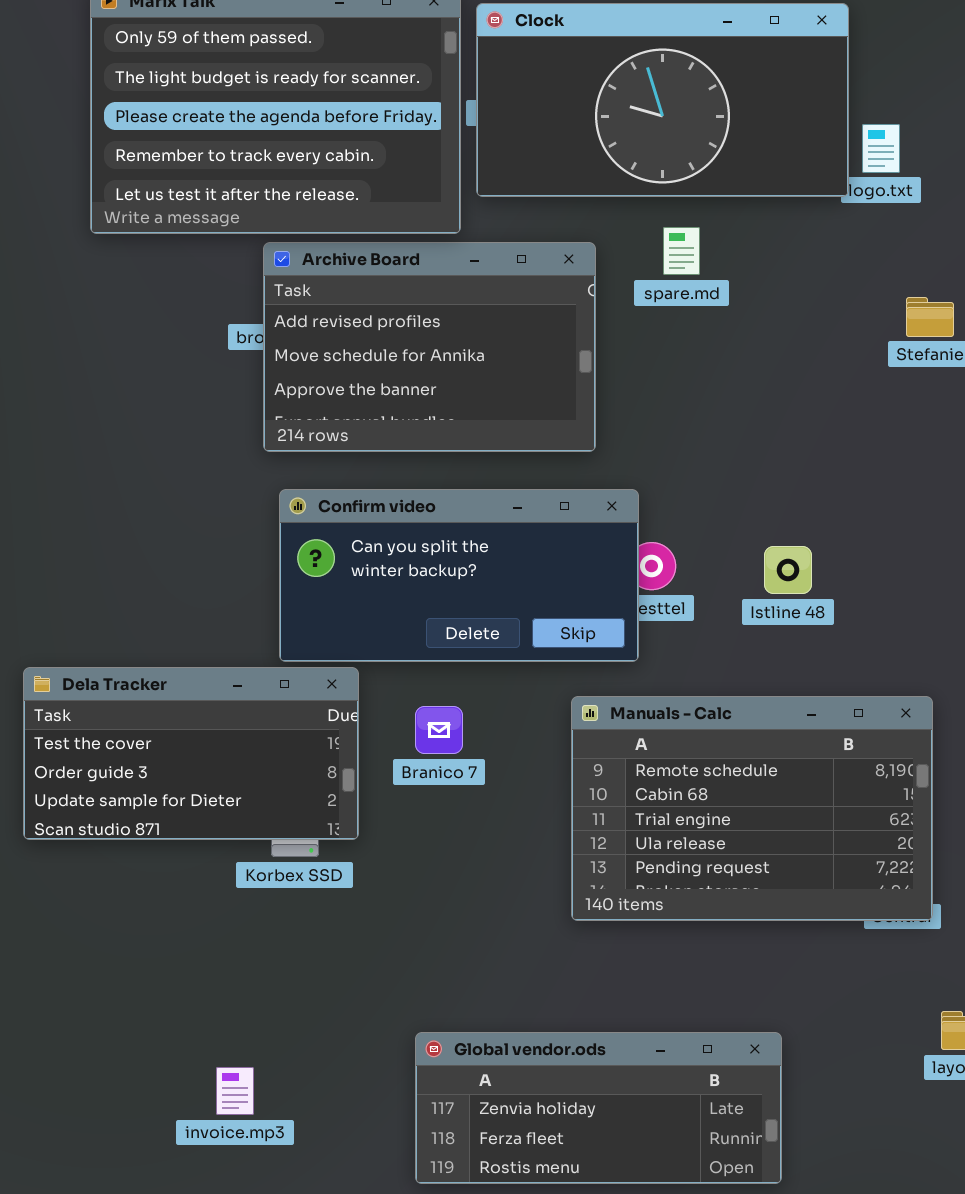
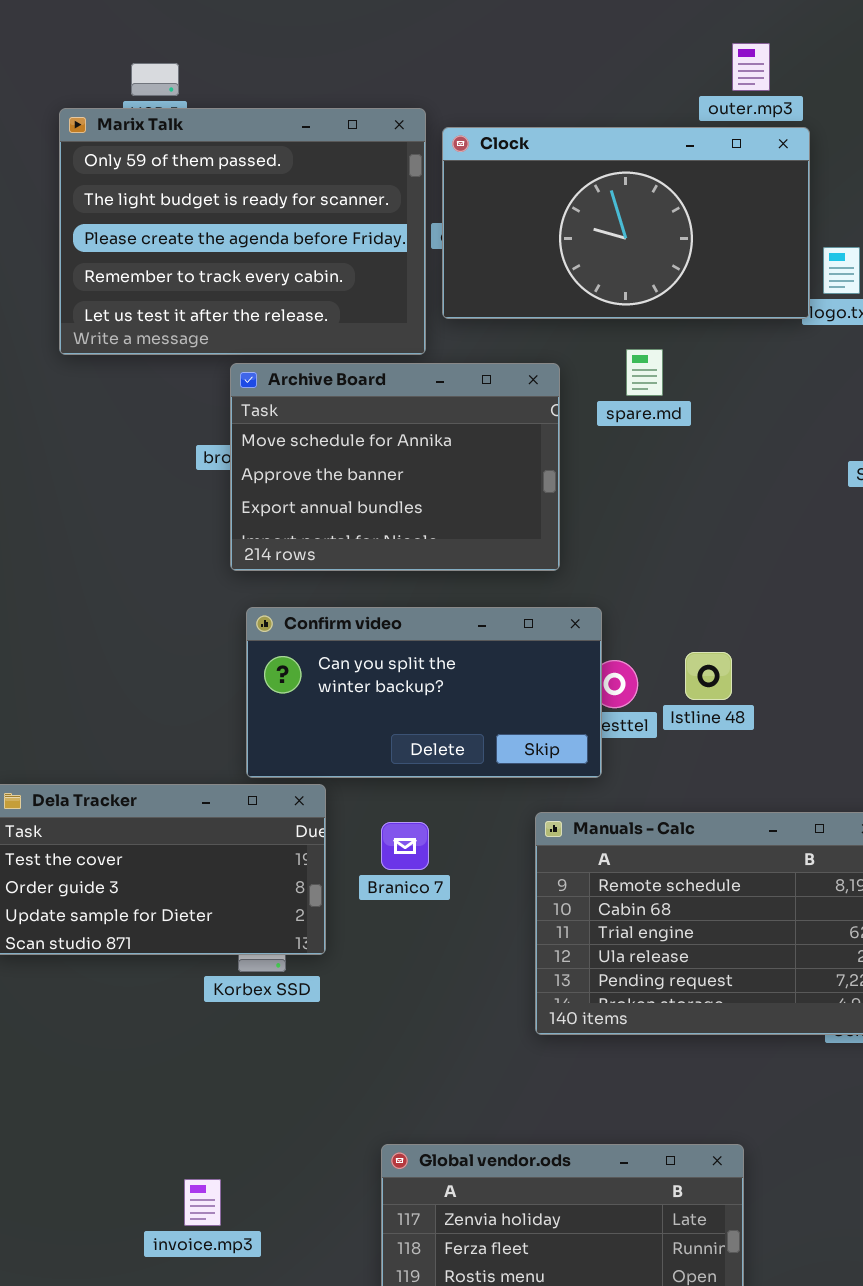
Archive Board: [263,242,596,452] -> [230,363,560,571], scrolled down 1 row
Istline 48: [764,546,812,594] -> [685,652,732,700], moved

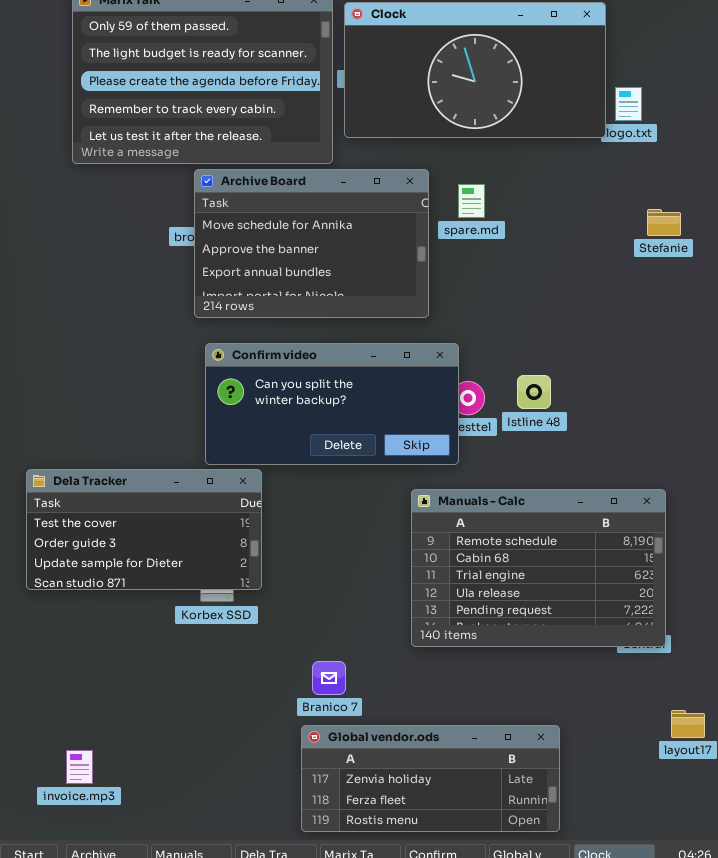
spare.md: [626,349,663,396] -> [458,184,485,218], moved
Branico 7: [381,822,429,870] -> [312,661,346,695], moved
invoice.mp3: [184,1179,221,1226] -> [66,750,93,784], moved

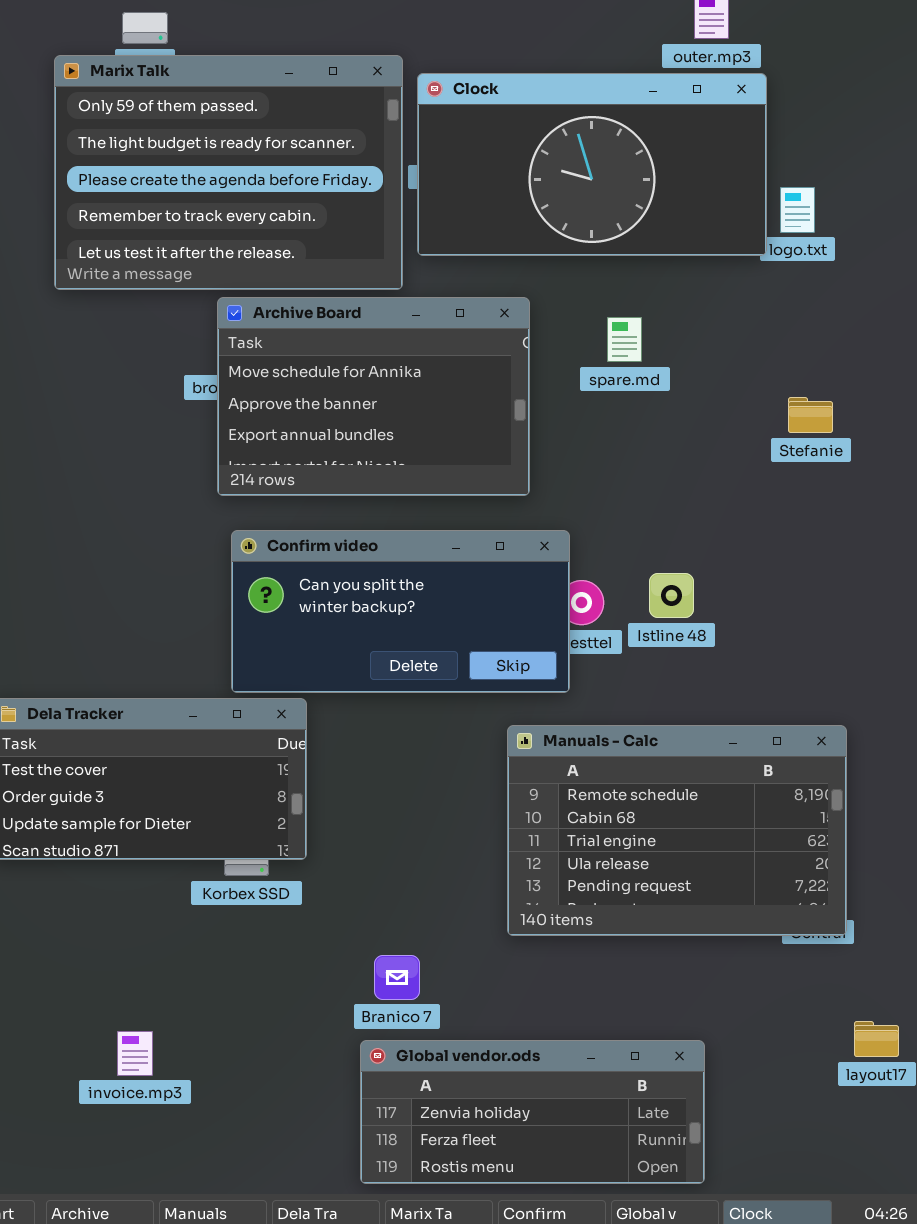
spare.md: [458,184,485,218] -> [607,317,642,362], moved
Stefanie: [647,209,681,236] -> [788,397,833,433], moved
invoice.mp3: [66,750,93,784] -> [117,1031,153,1076], moved

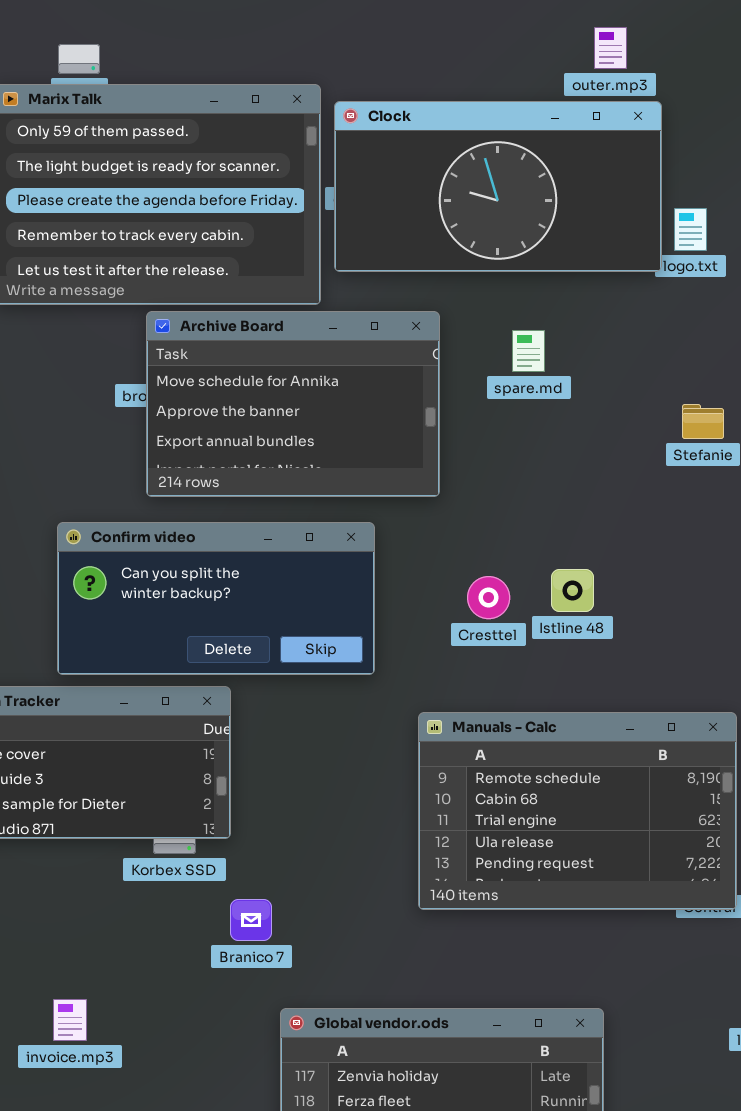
Confirm video: [231,530,570,693] -> [57,522,375,675], moved
Branico 7: [374,955,420,1000] -> [230,899,272,941], moved

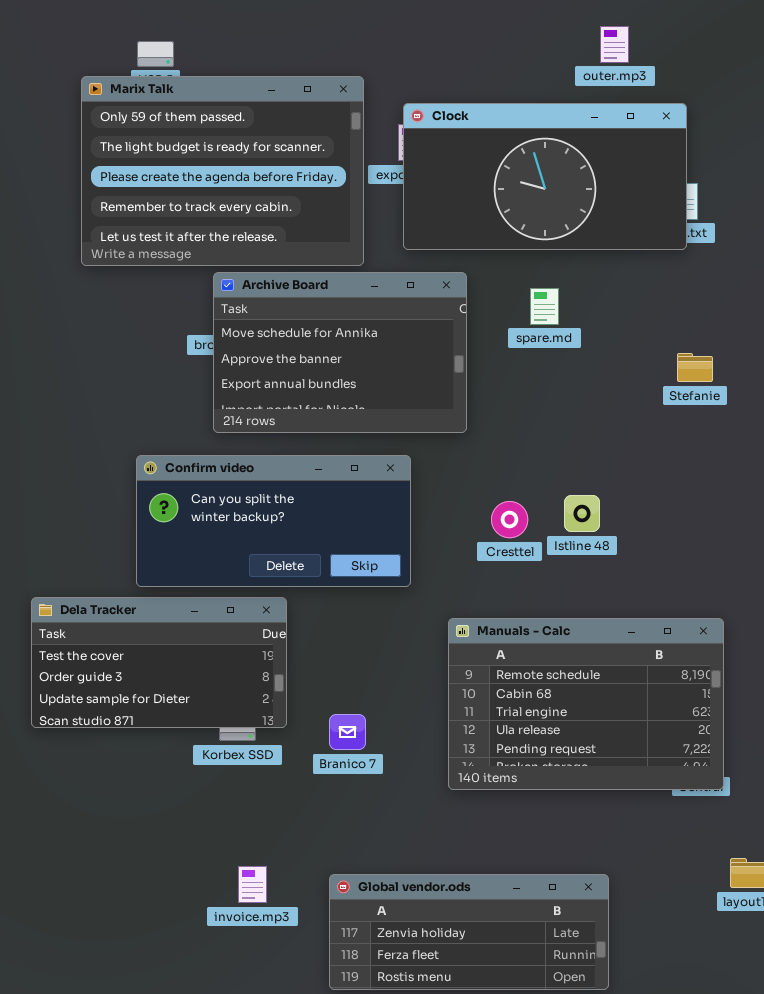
Clock: [334,101,662,272] -> [403,103,687,250], moved
Branico 7: [230,899,272,941] -> [329,714,366,750], moved
invoice.mp3: [53,999,87,1041] -> [238,866,267,903], moved

